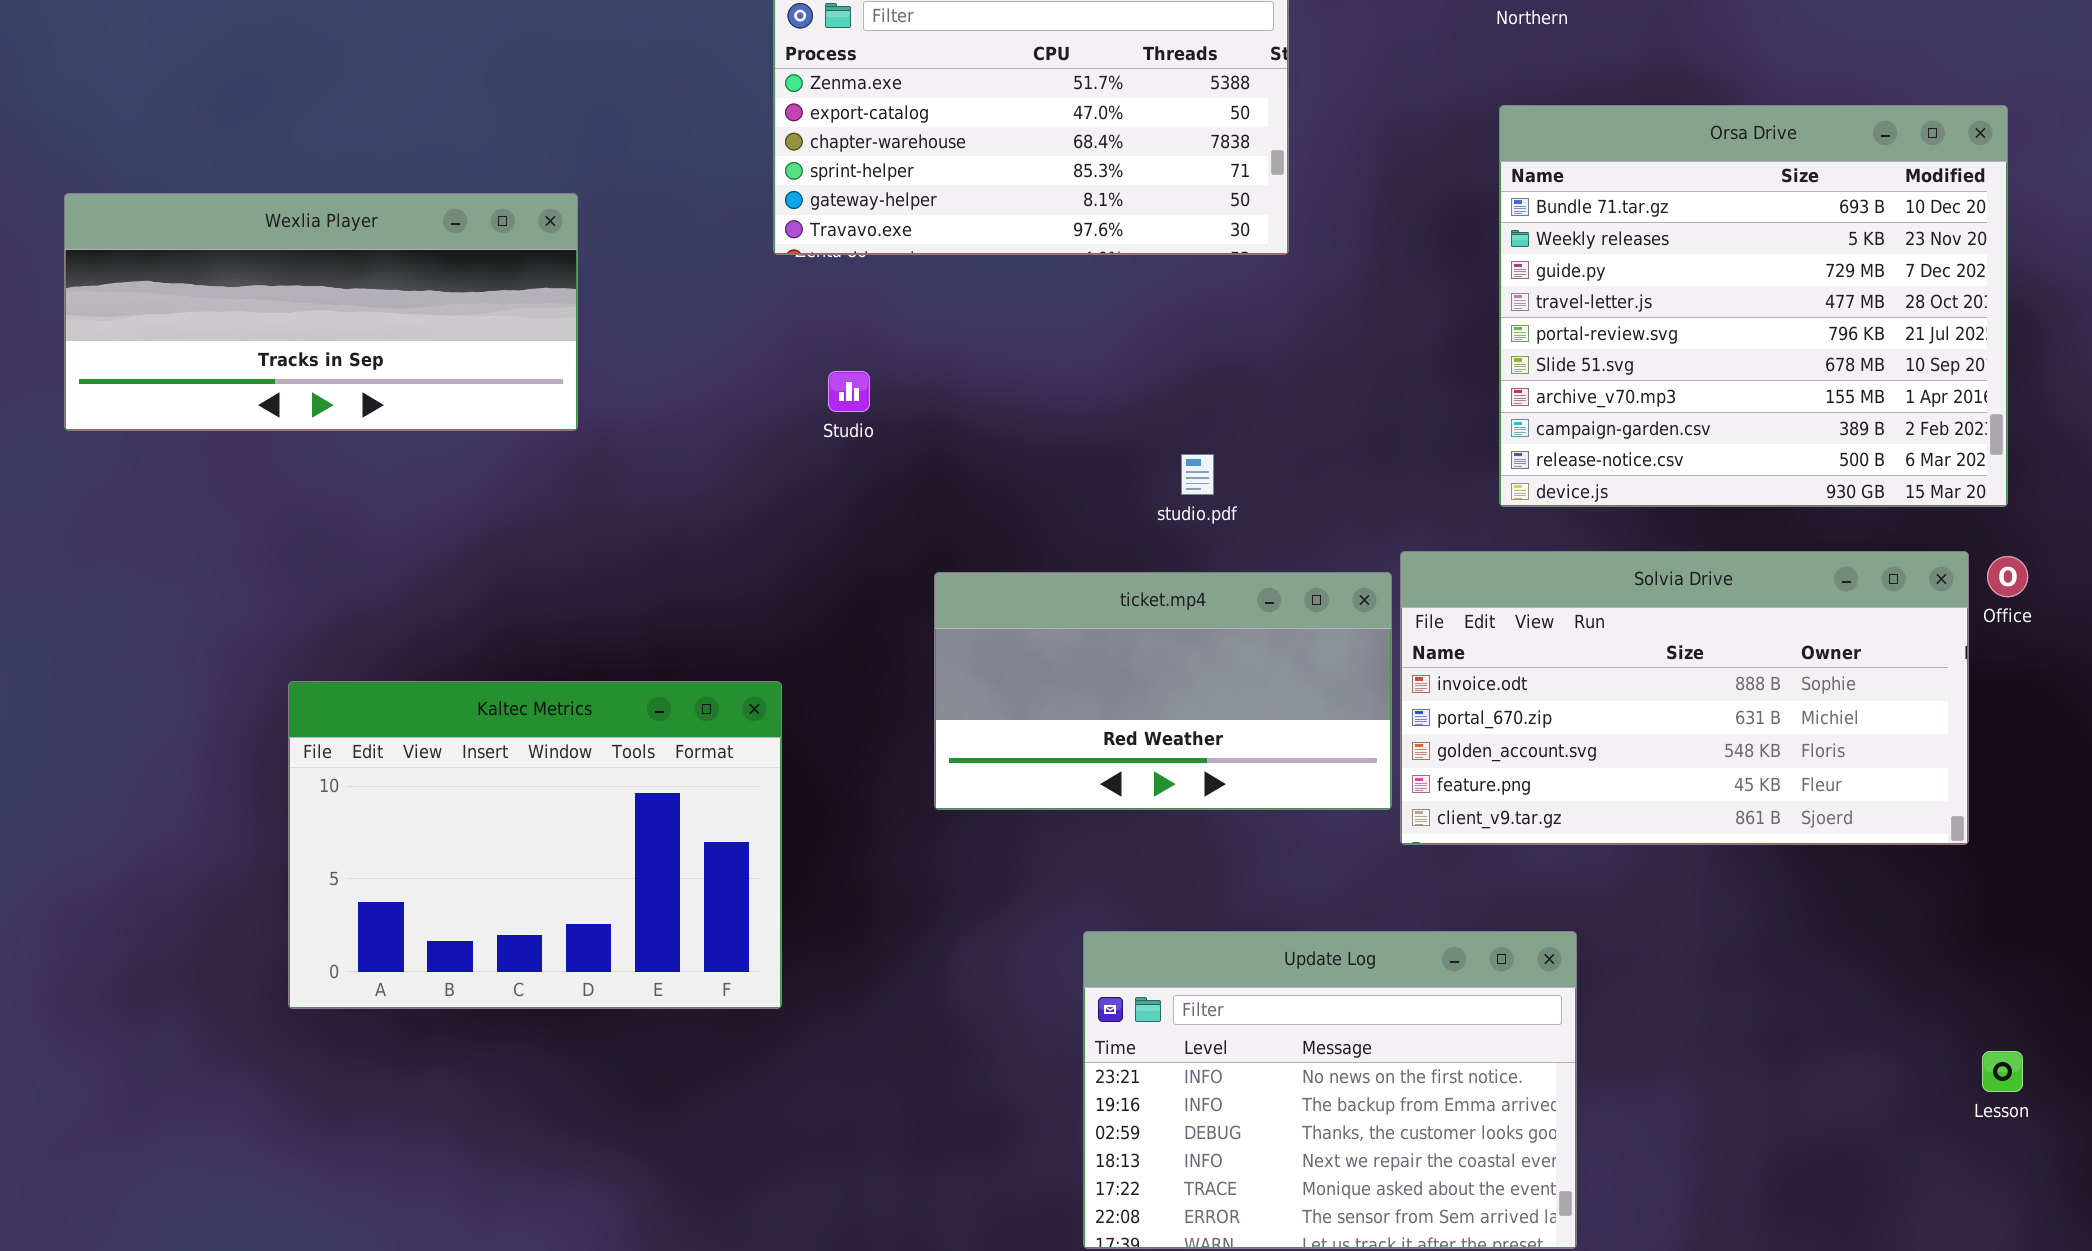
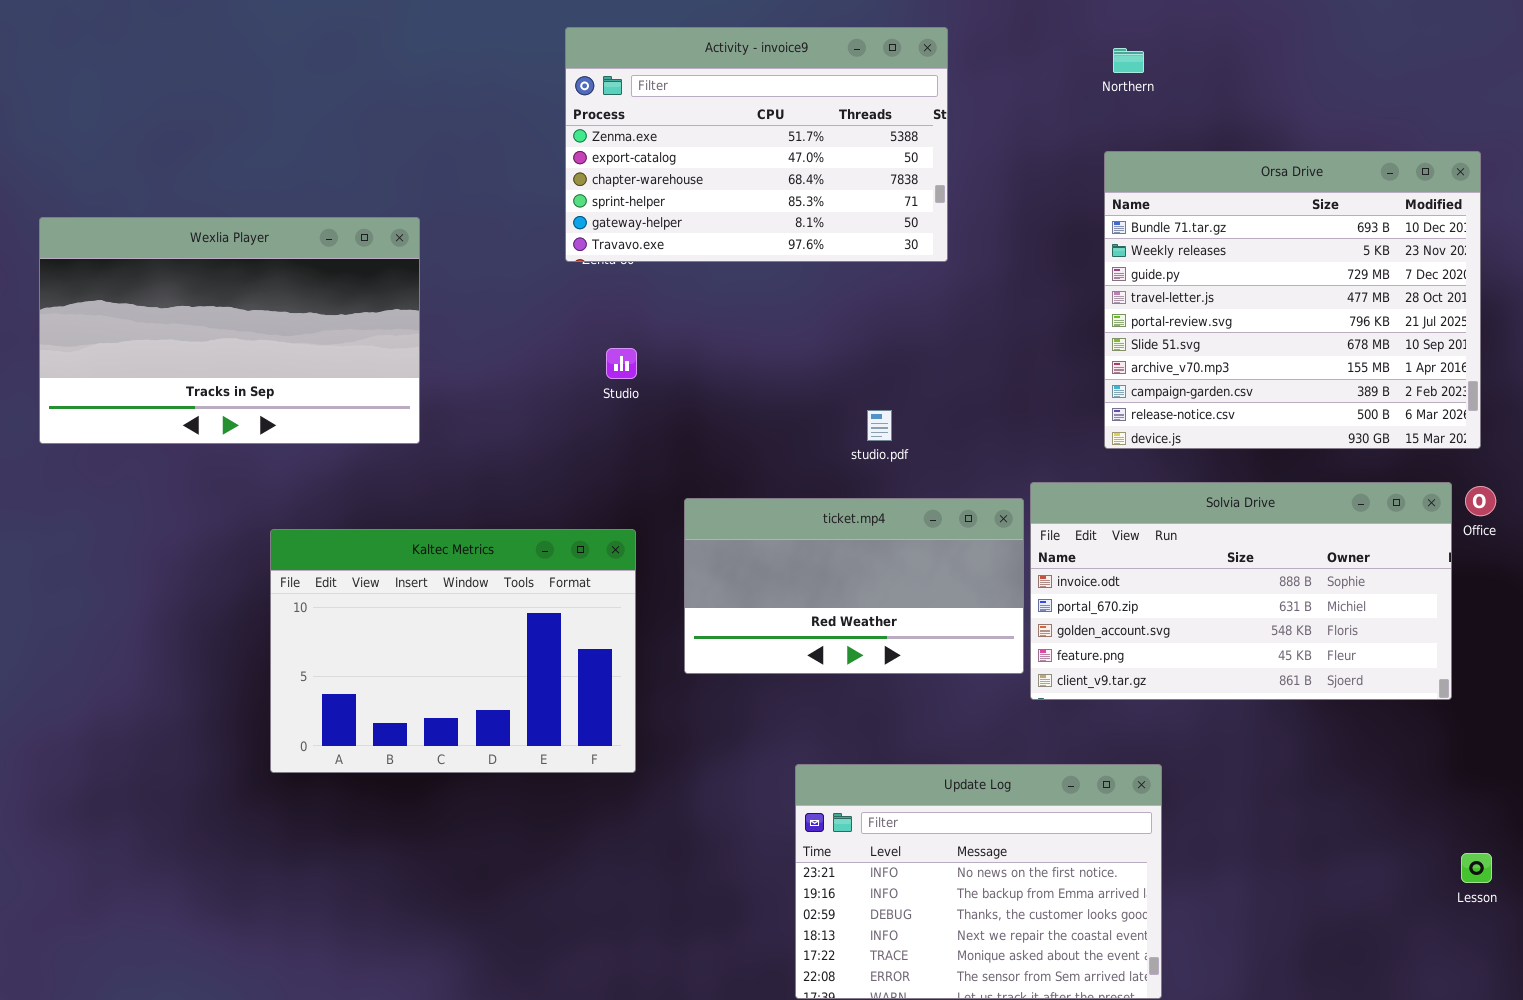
Wexlia Player: [64,193,578,431] -> [39,217,420,444], resized
Kaltec Metrics: [288,681,782,1009] -> [270,529,636,773], moved

